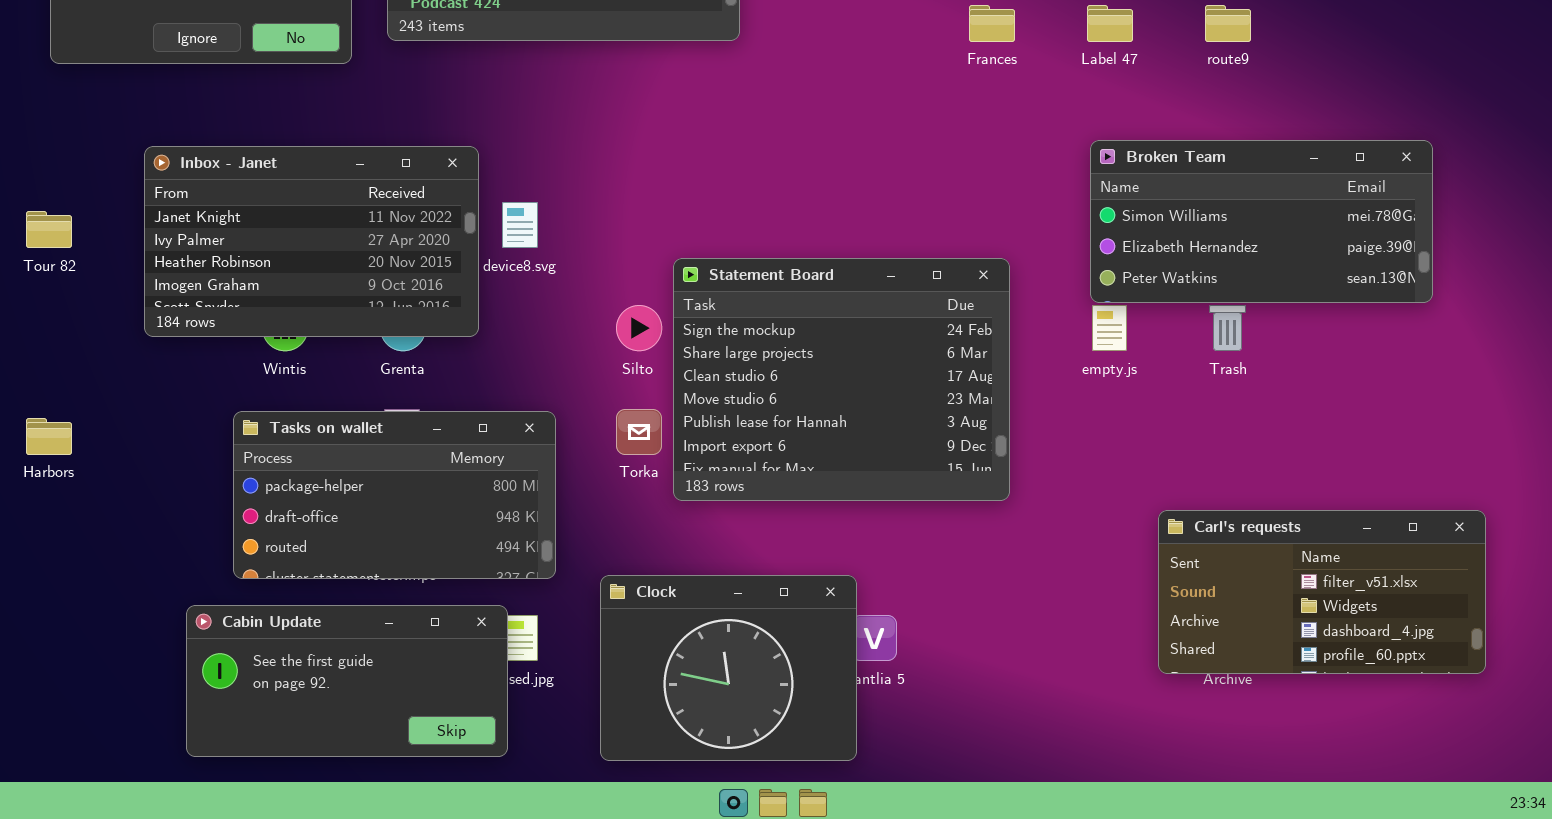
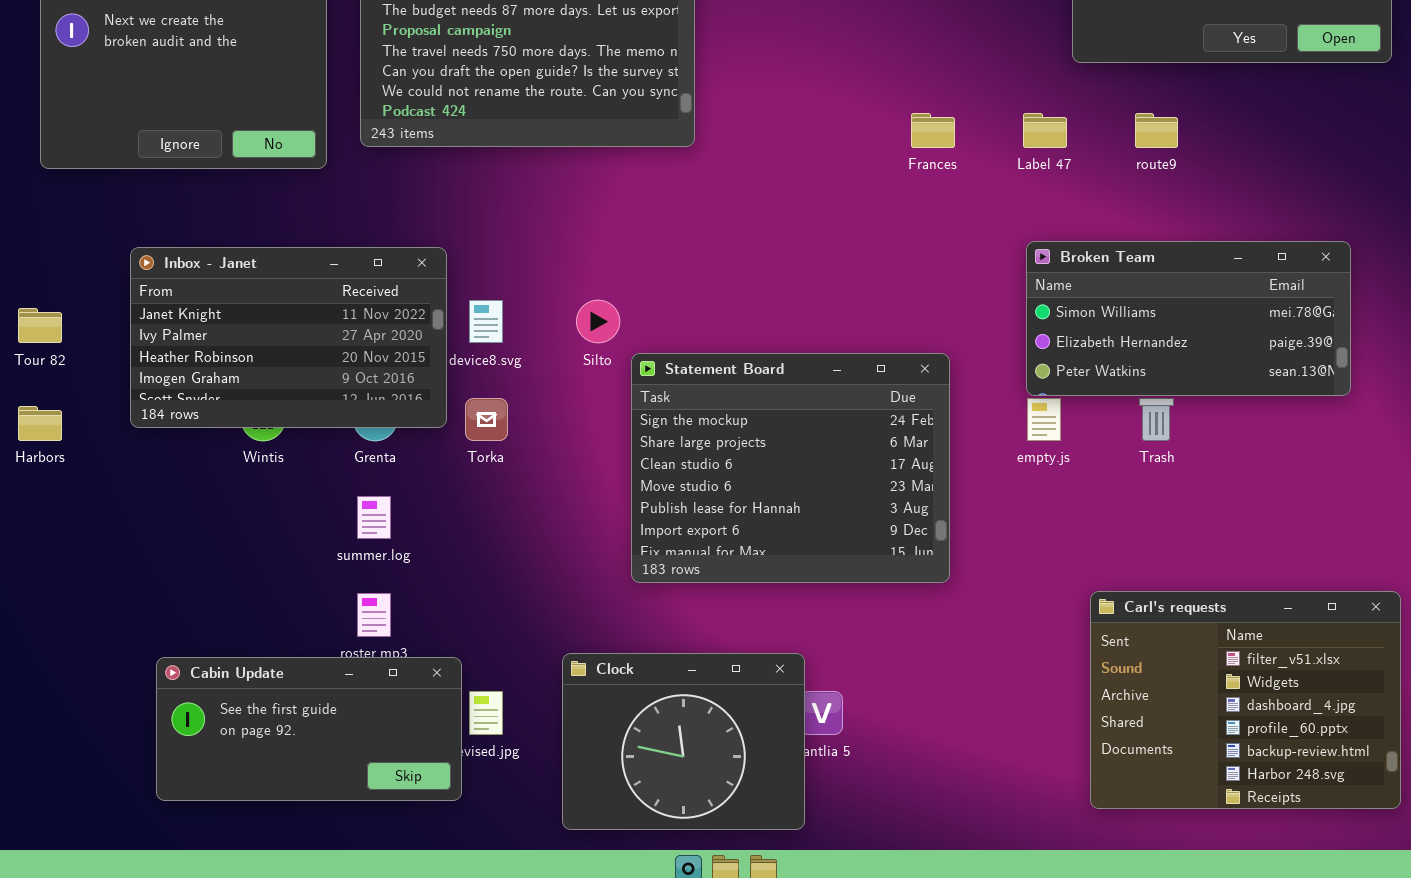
Silto: [616,305,662,351] -> [576,300,620,343], moved
Torka: [616,409,662,455] -> [465,398,508,441], moved
Tasks on wallet: [233,411,556,579] -> none, closed
Harbors: [26,418,72,455] -> [18,406,62,441], moved
Carl's requests: [1158,510,1486,674] -> [1090,591,1401,809], resized
Cabin Update: [186,605,508,757] -> [156,657,462,801], moved

